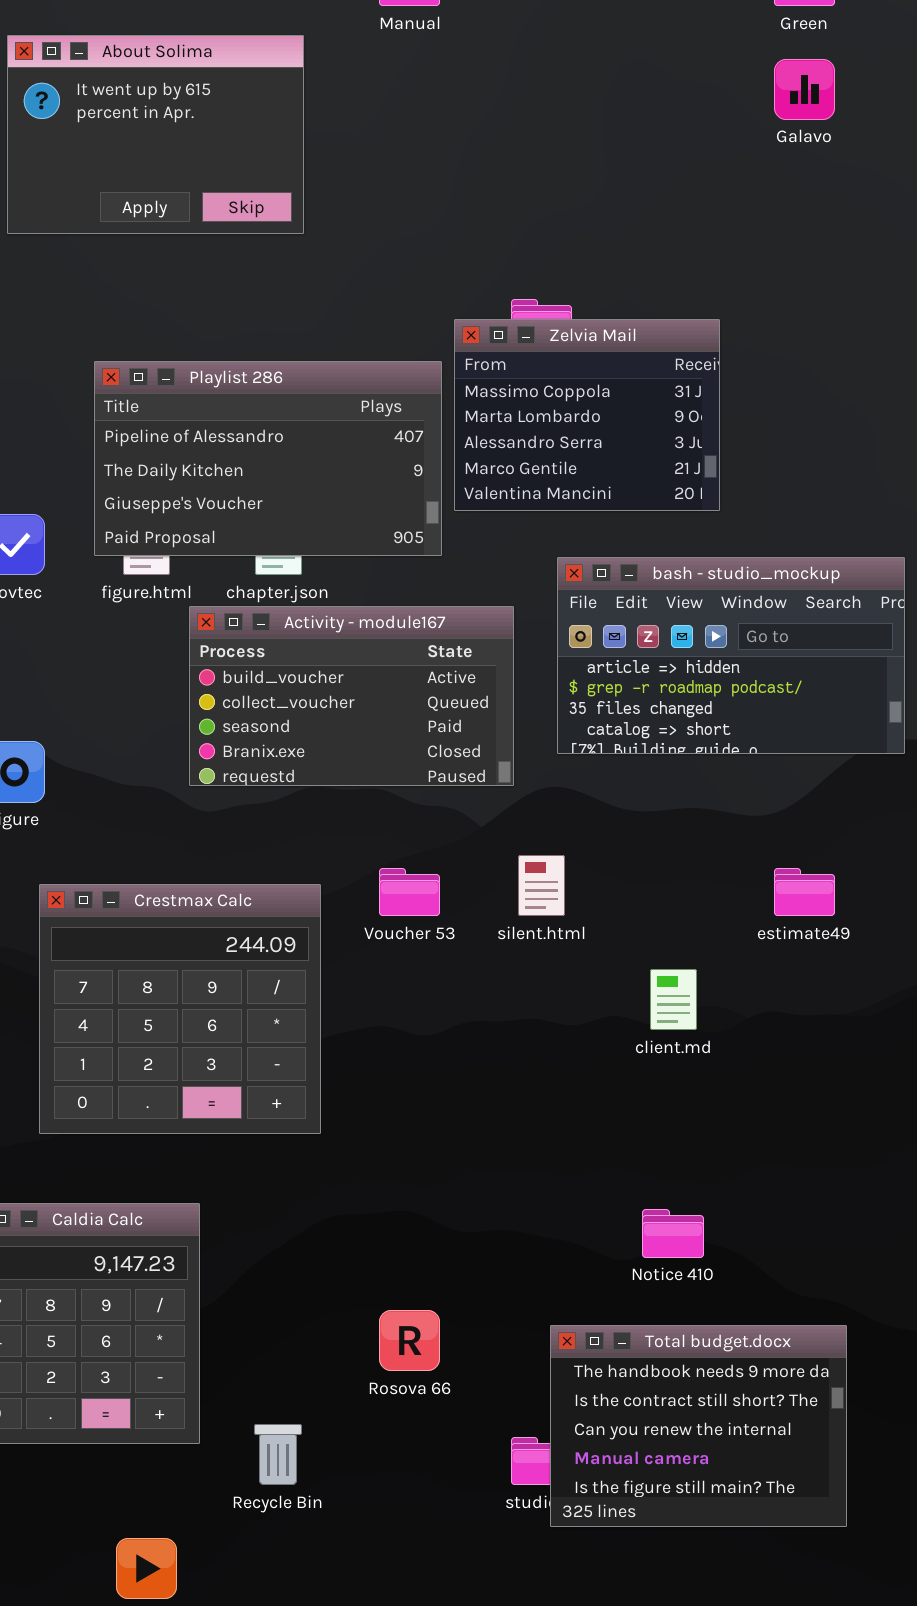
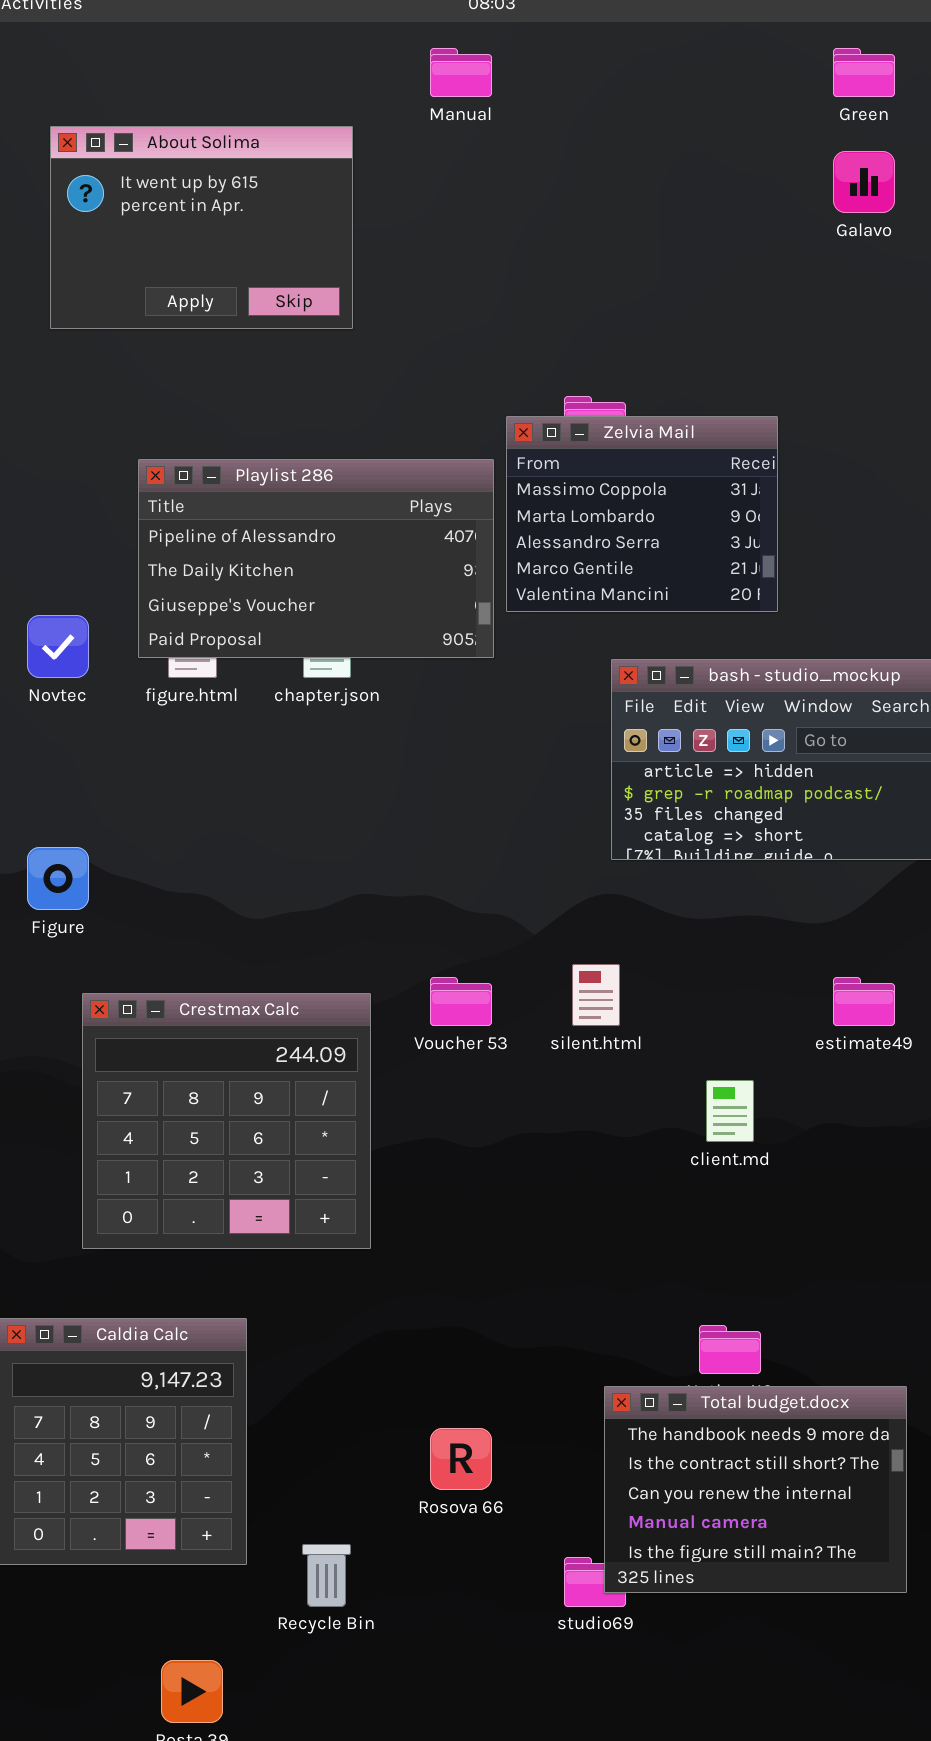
Activity - module167: [189,606,514,786] -> none, closed
Total budget.docx: [550,1325,847,1527] -> [604,1386,907,1593], moved

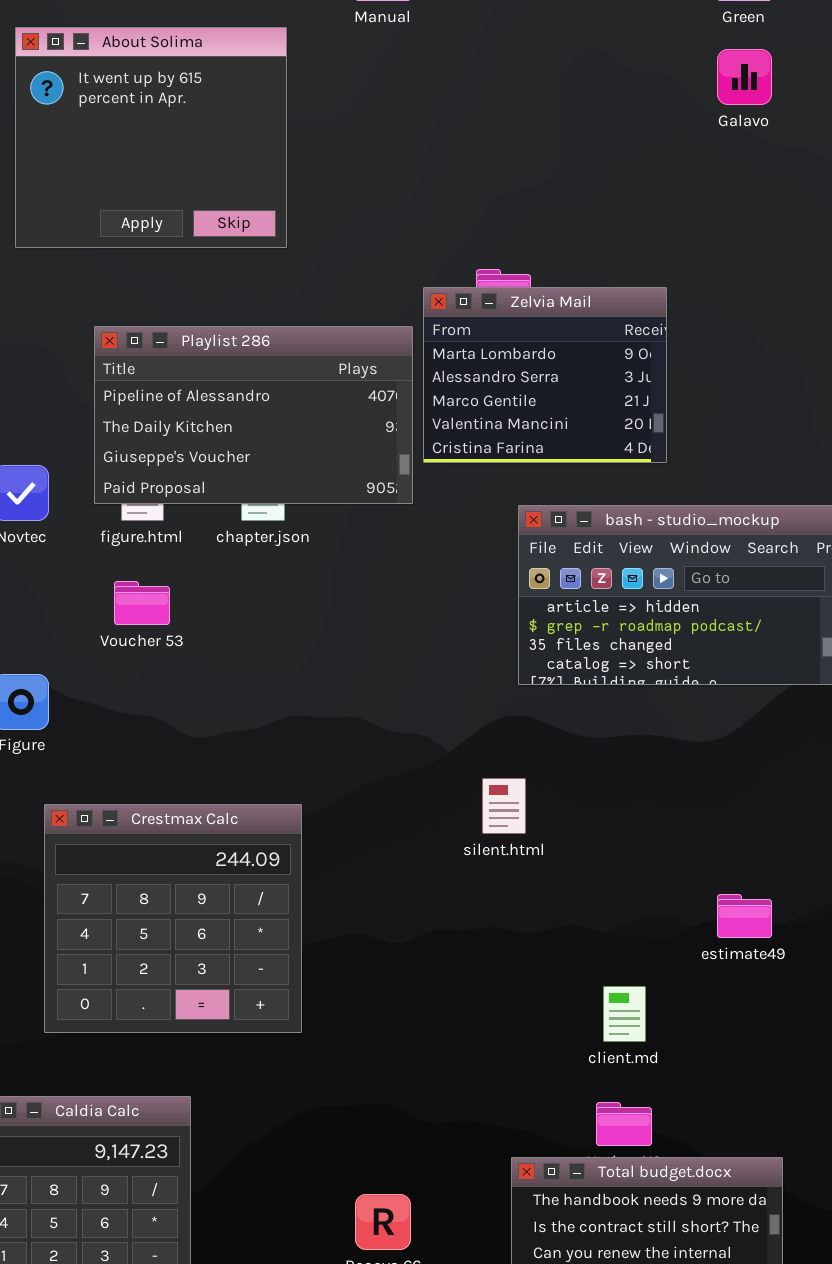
About Solima: [50,126,353,329] -> [15,27,287,248], resized
Zelvia Mail: [506,416,778,612] -> [423,287,667,463], scrolled down 1 row
Voucher 53: [430,977,492,1026] -> [114,581,170,625], moved
estimate49: [833,977,895,1026] -> [717,894,772,938], moved
client.md: [706,1080,754,1142] -> [603,986,646,1042], moved

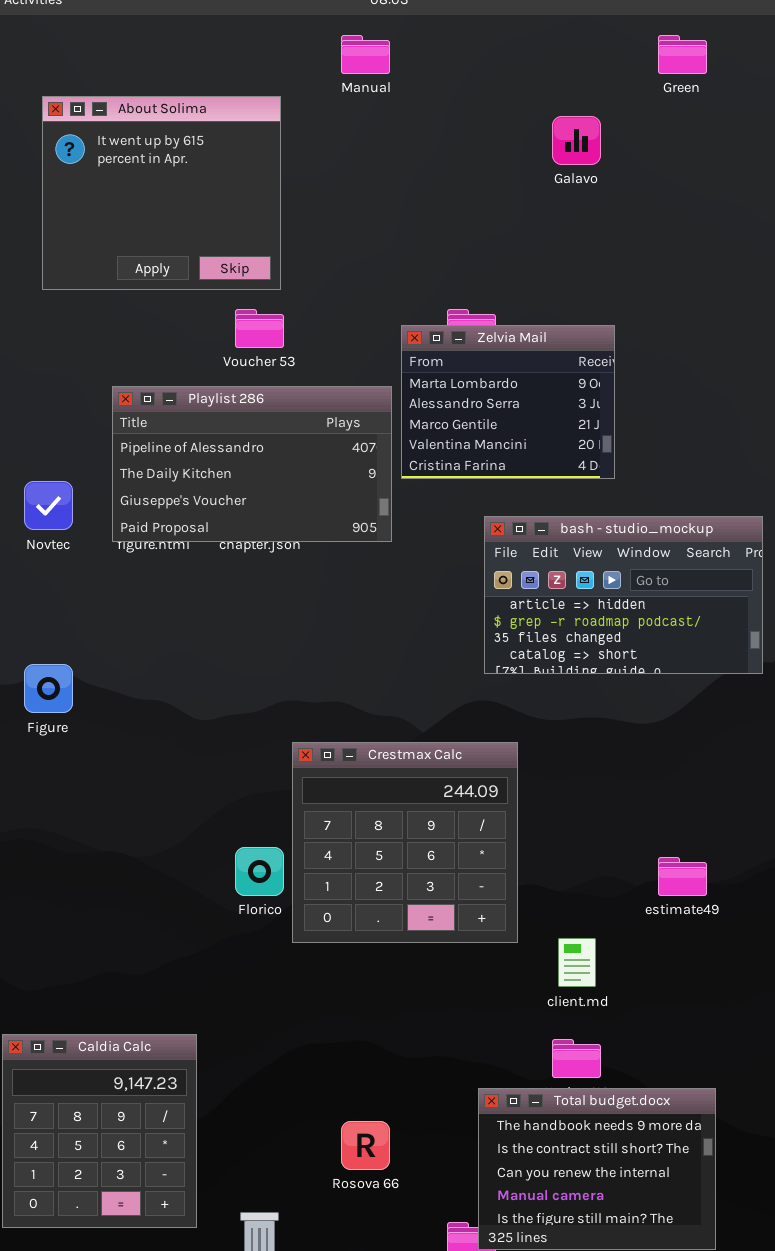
Galavo: [717,49,772,105] -> [552,116,601,165], moved
Playlist 286: [94,326,413,504] -> [112,386,392,542], moved
Voucher 53: [114,581,170,625] -> [235,309,284,348], moved
Crestmax Calc: [44,804,302,1033] -> [292,742,518,943], moved

